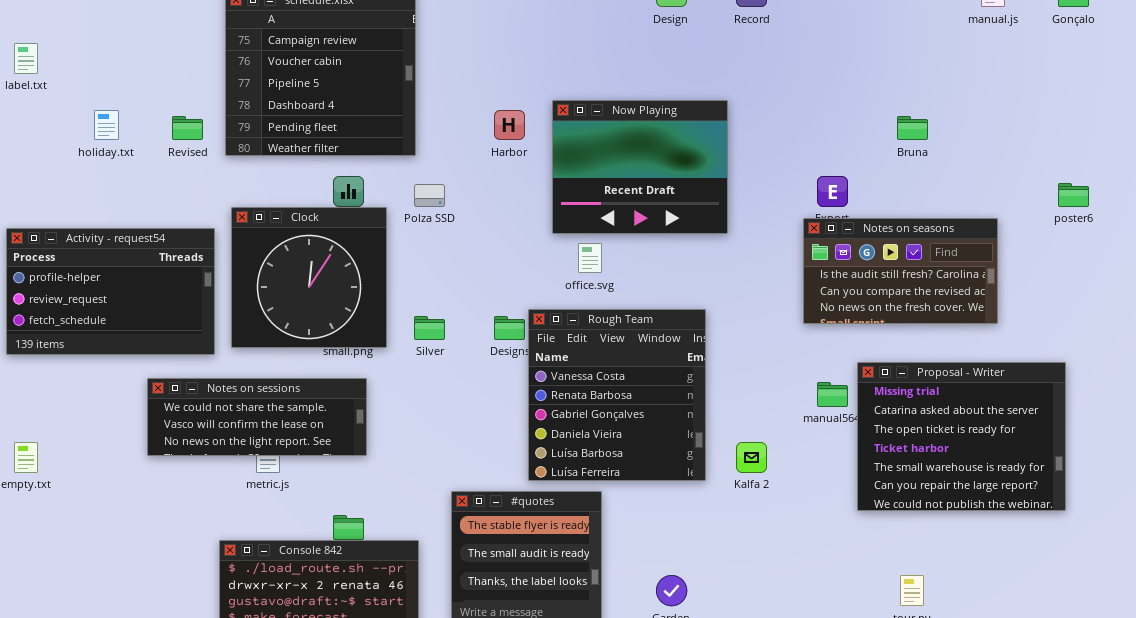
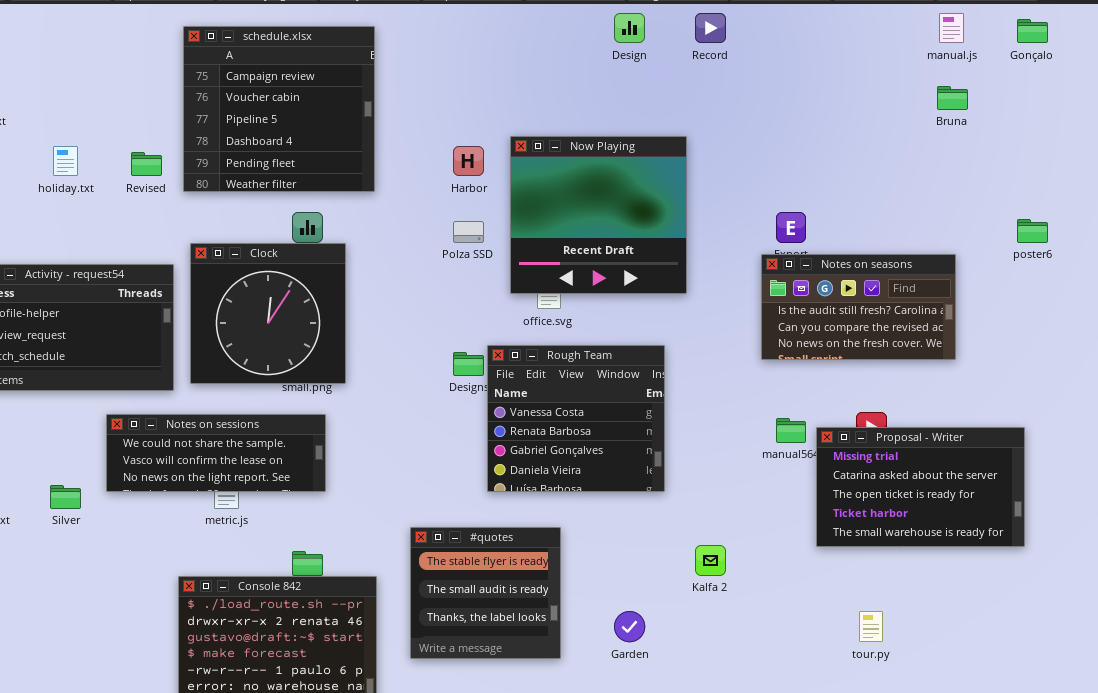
Now Playing: [552,100,728,234] -> [510,136,687,294], resized
Bruna: [897,116,928,140] -> [937,86,968,110], moved
Polza SSD: [414,184,445,207] -> [453,221,484,243], moved
Rough Team: [528,309,706,481] -> [487,345,665,492], resized
Silver: [414,316,445,340] -> [50,485,81,509], moved
Proposal - Writer: [857,362,1066,511] -> [816,427,1025,547], resized
Kalfa 2: [736,442,767,473] -> [695,545,726,576], moved

